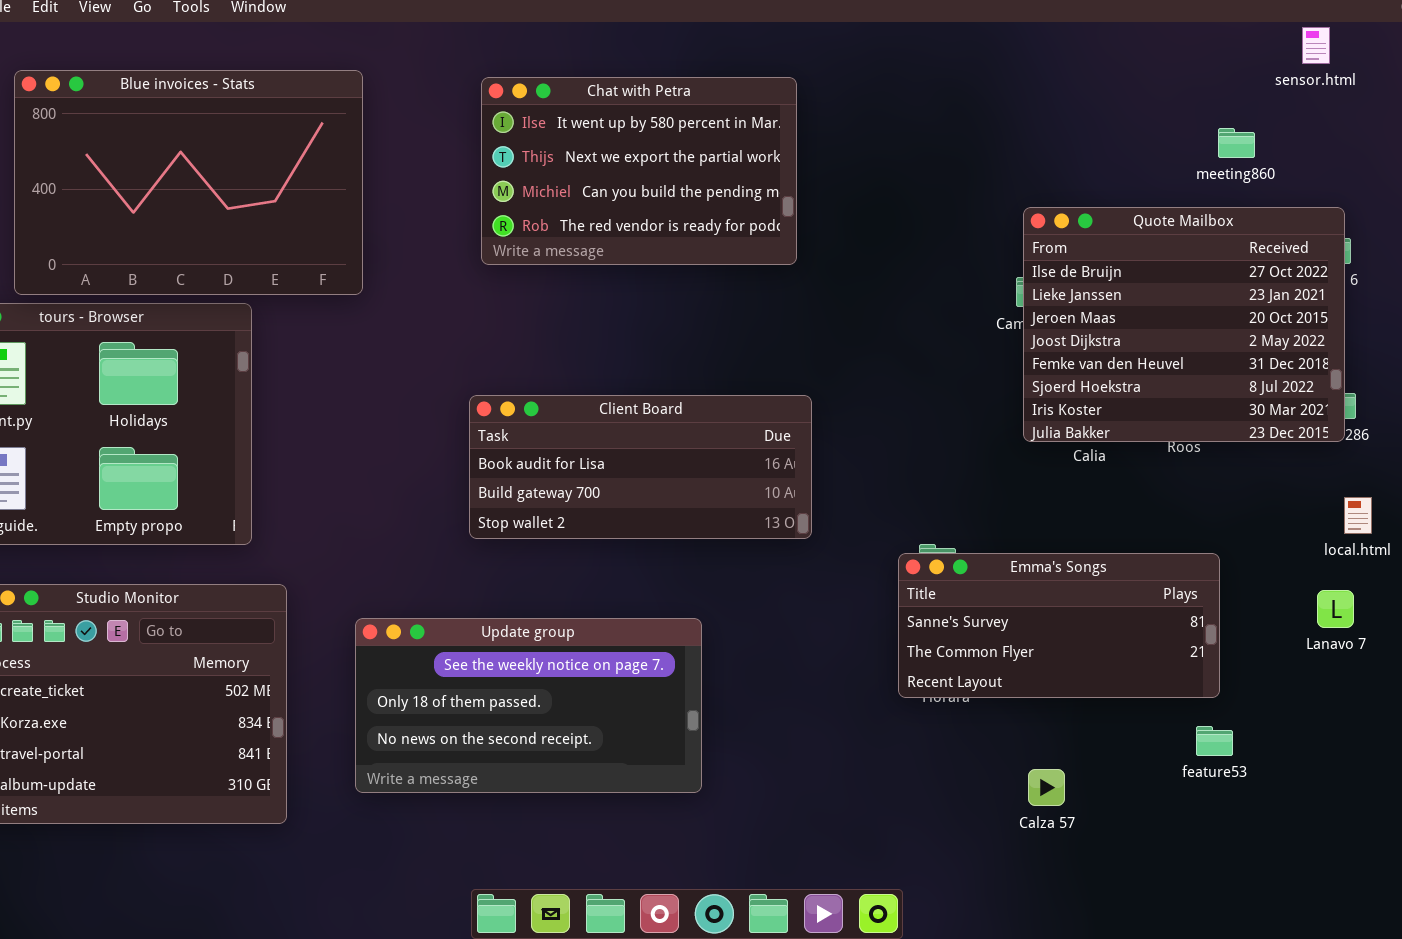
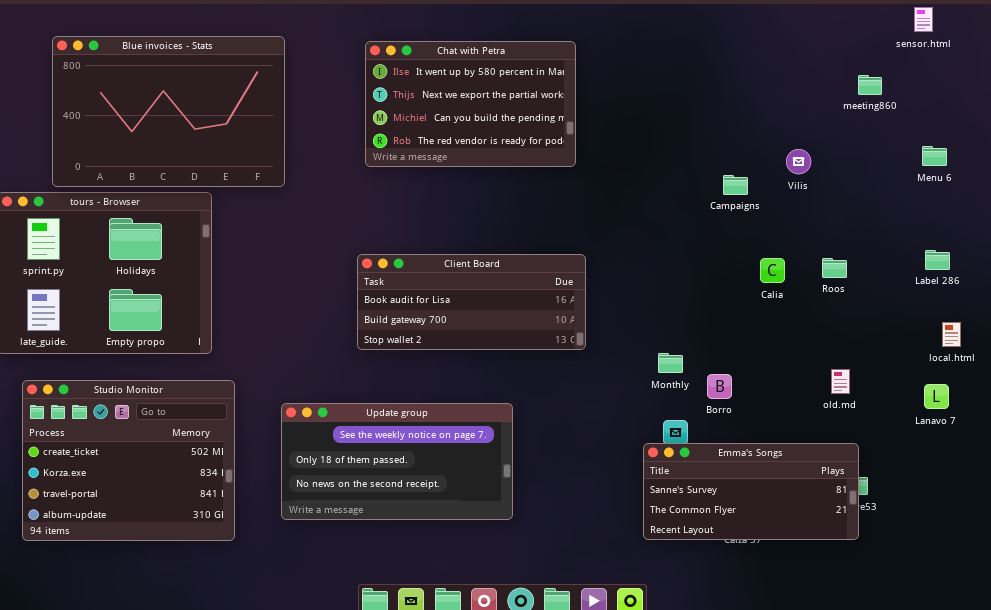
Quote Mailbox: [1023,207,1345,442] -> none, closed
Emma's Songs: [898,553,1220,698] -> [643,443,859,540], moved

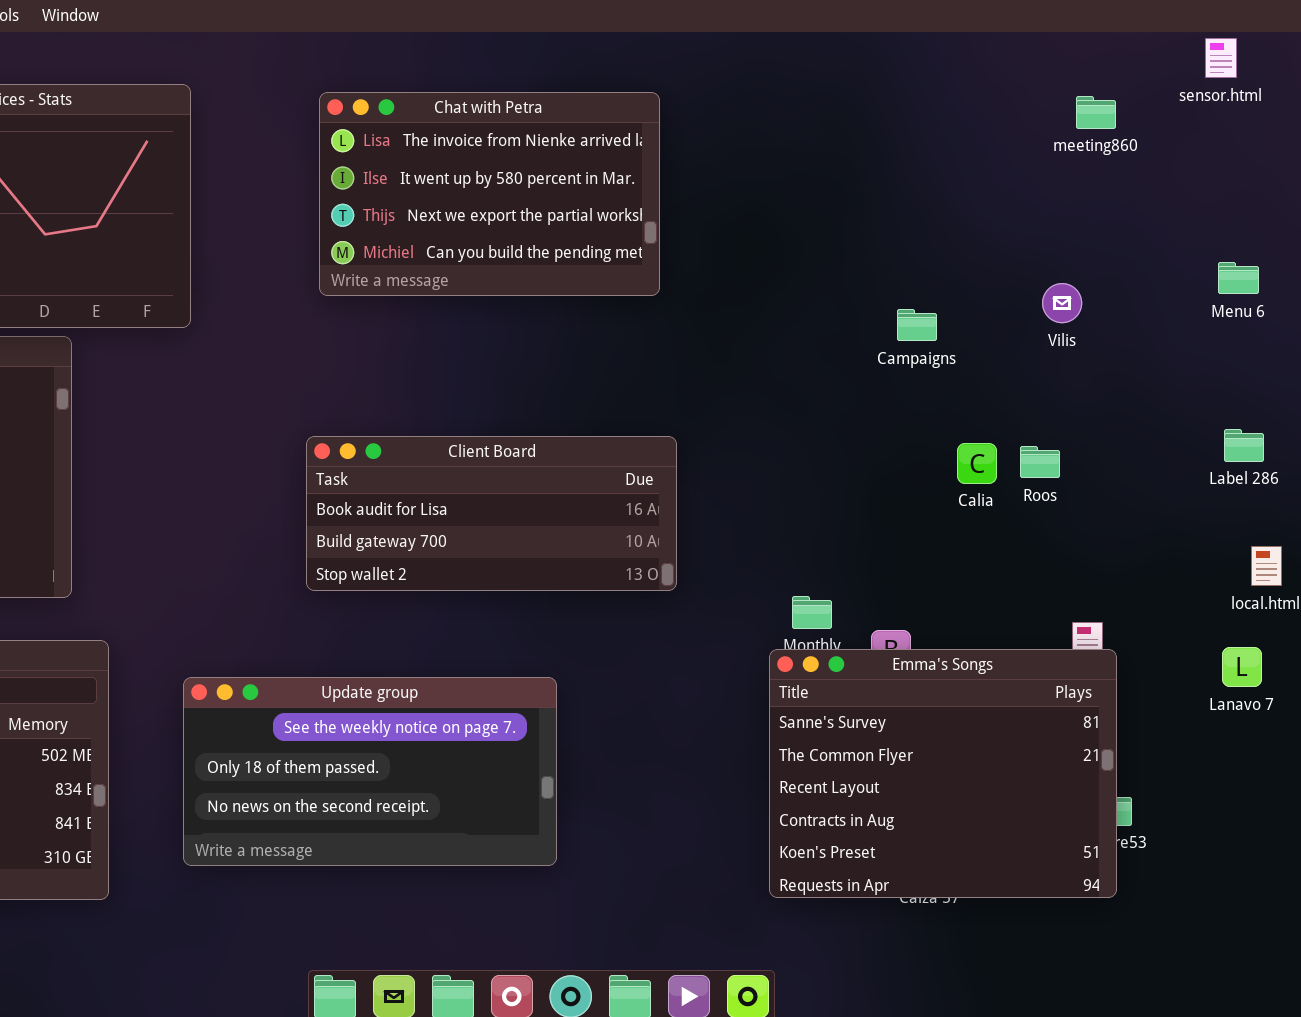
Chat with Petra: [365,41,576,167] -> [319,92,660,296], scrolled up 1 row
meeting860: [858,75,882,95] -> [1076,96,1116,129], moved
Vilis: [786,149,811,174] -> [1042,283,1082,323], moved
Roos: [822,258,847,278] -> [1020,446,1060,478], moved
Emma's Songs: [643,443,859,540] -> [769,649,1117,898], resized

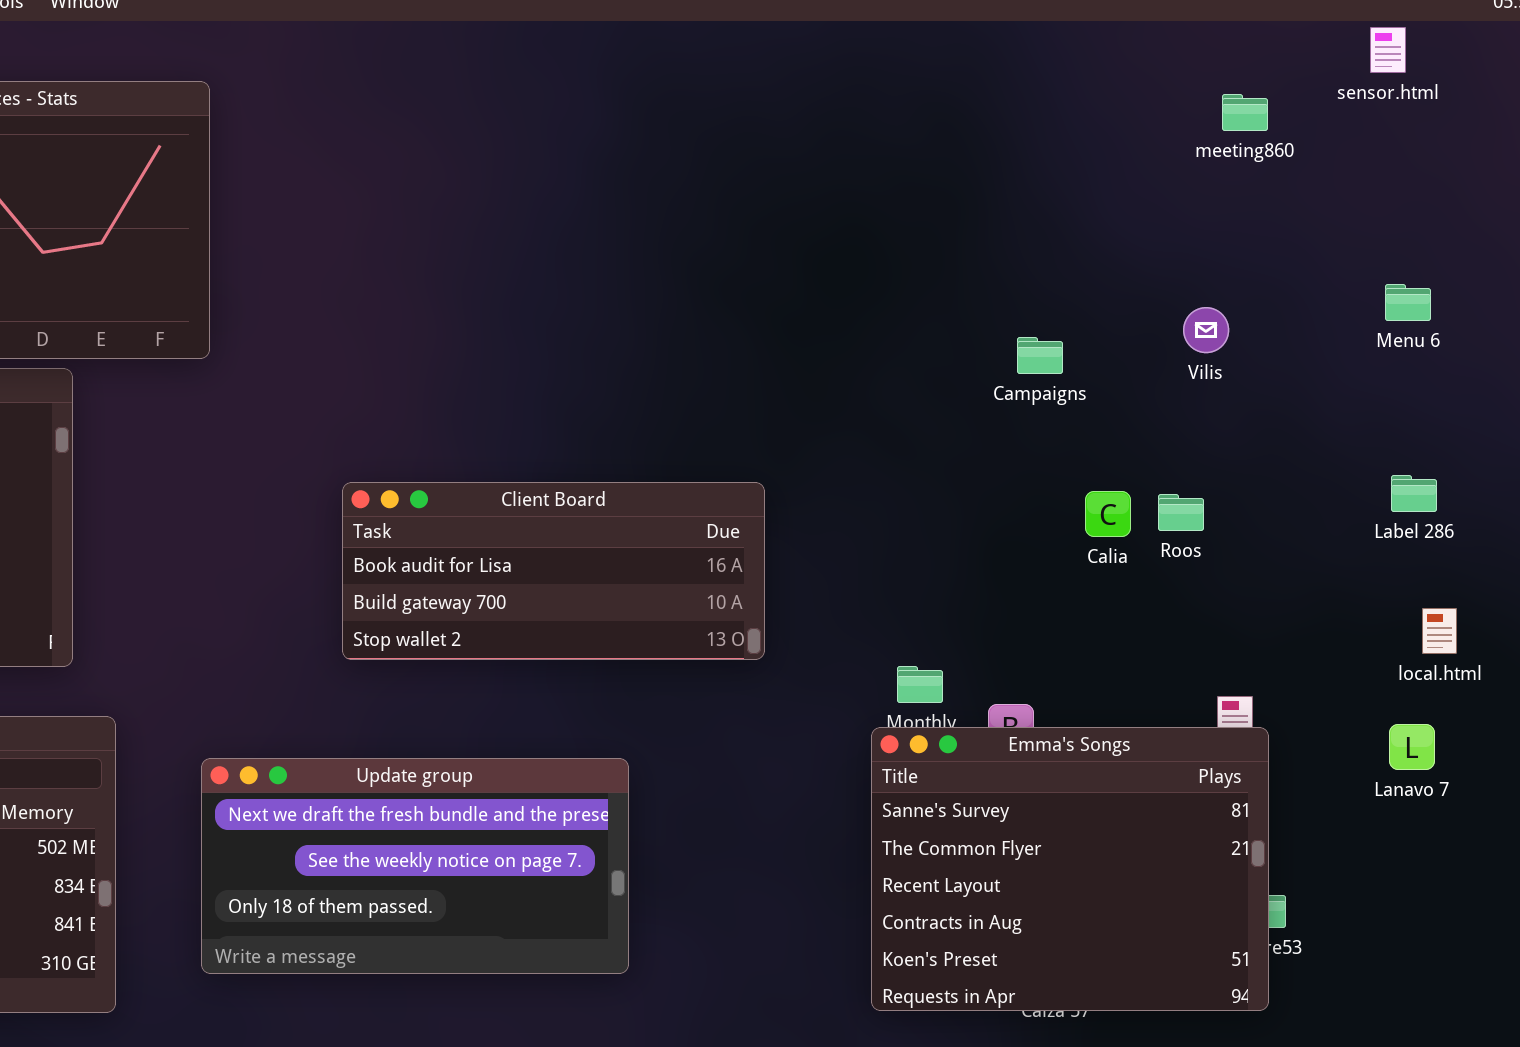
Chat with Petra: [319,92,660,296] -> none, closed
Update group: [183,677,557,866] -> [201,758,629,974], scrolled up 1 row

